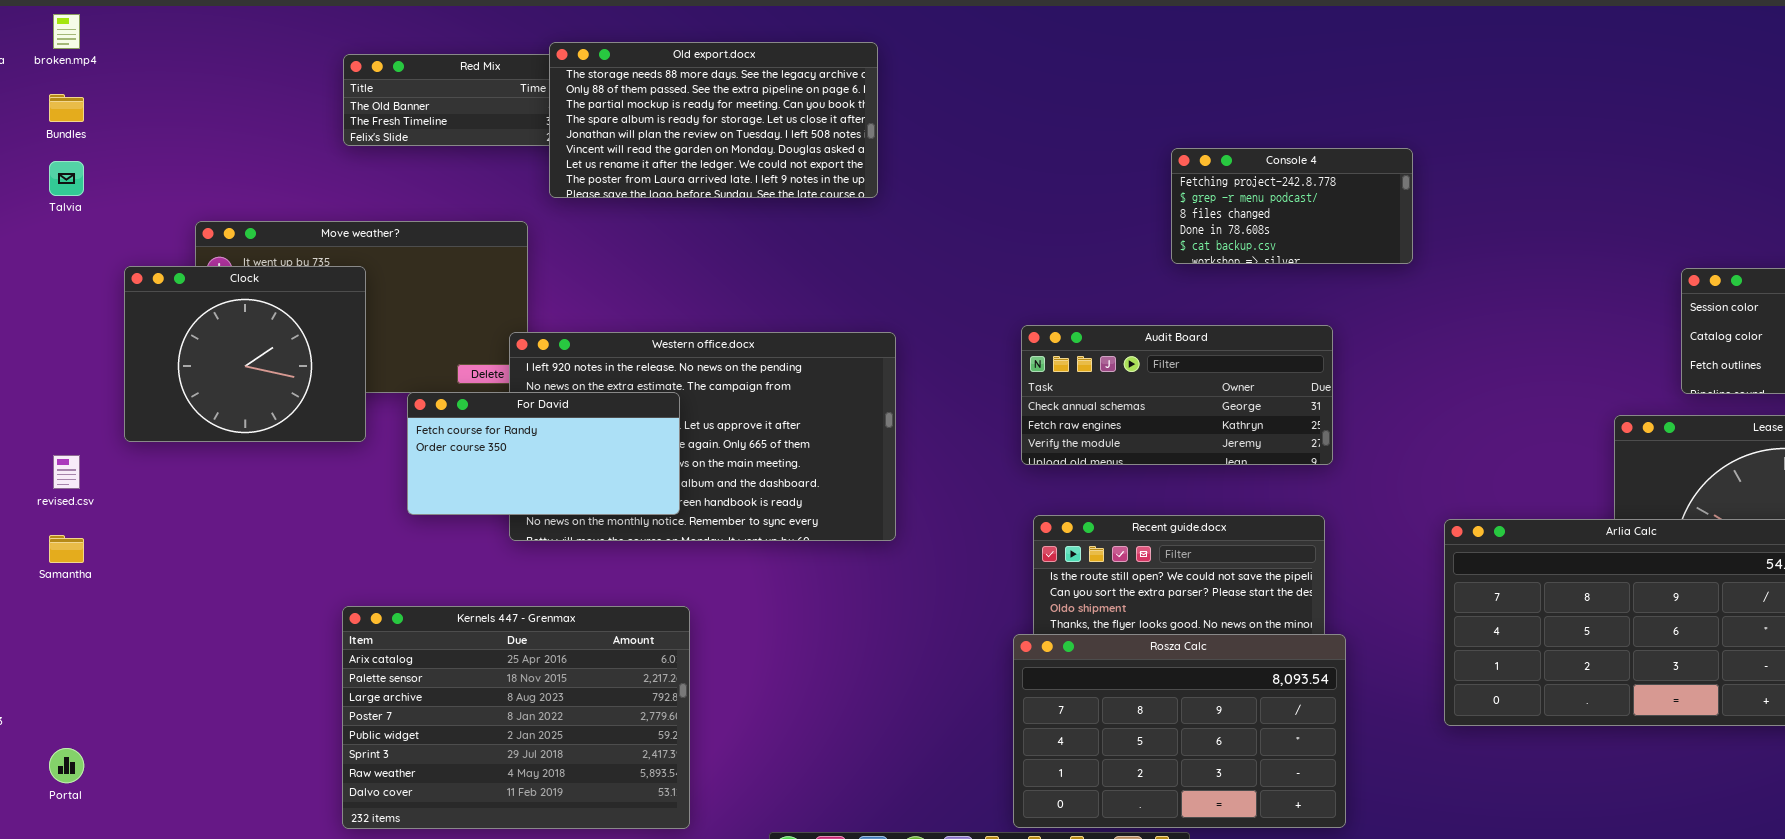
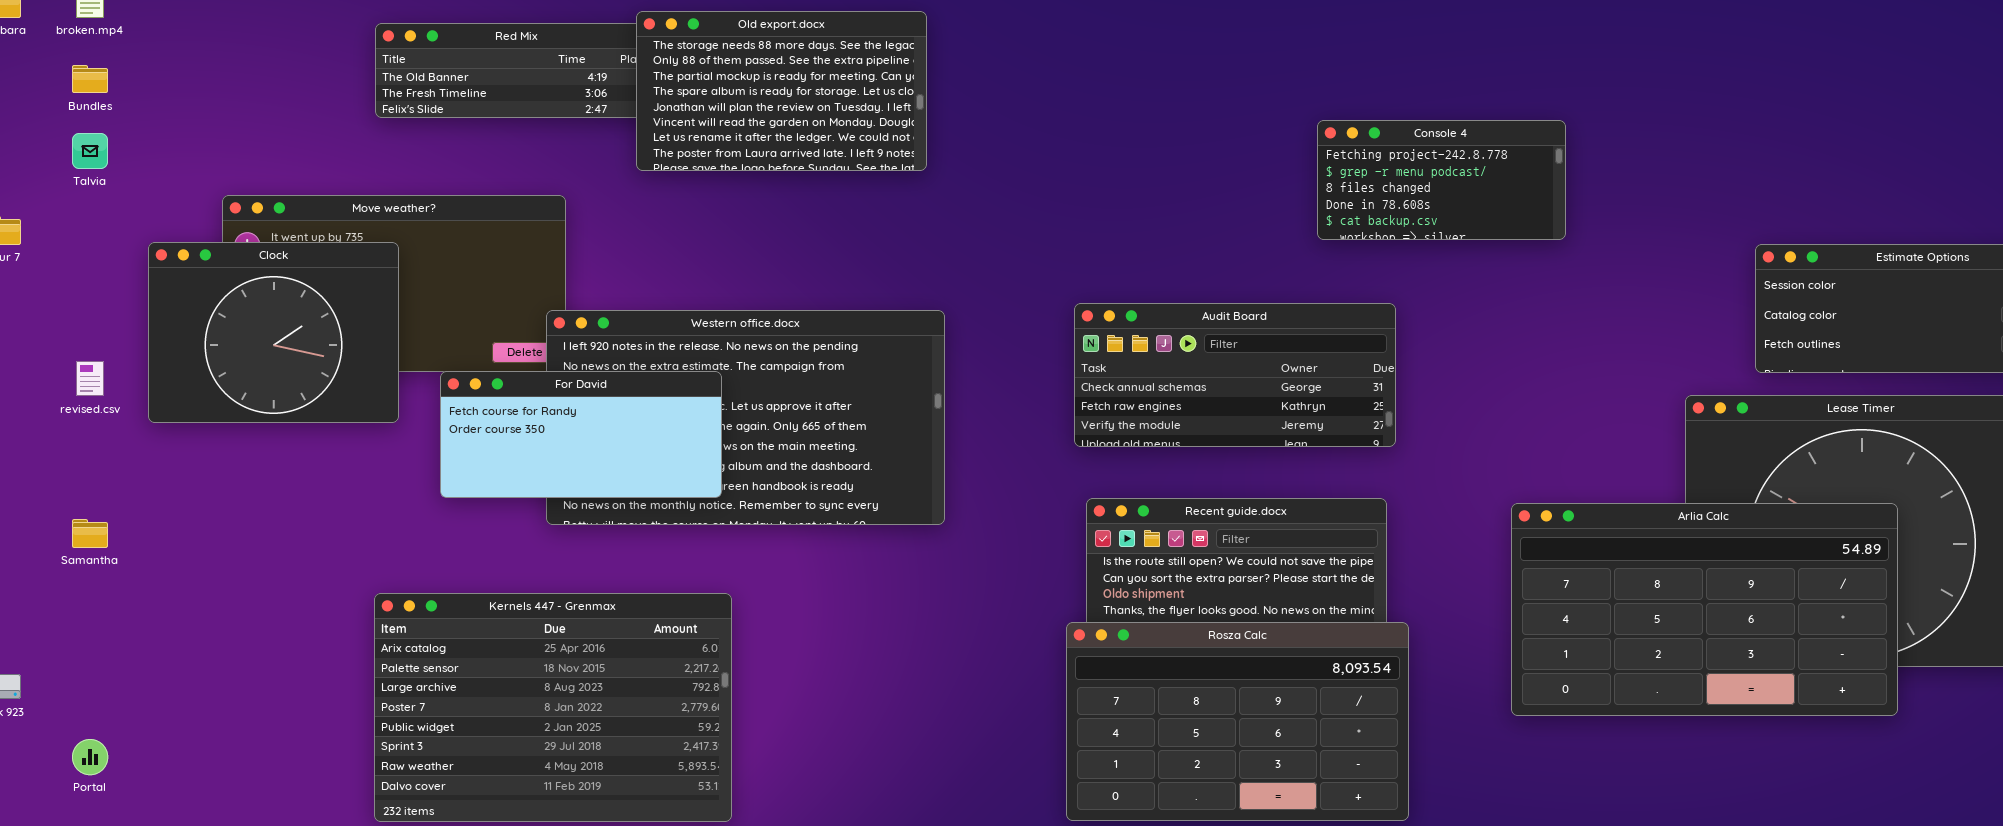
Old export.docx: [549,42,878,198] -> [636,11,927,171], resized
Console 4: [1171,148,1413,264] -> [1317,120,1566,240], moved
revised.csv: [53,455,80,489] -> [76,361,104,396], moved

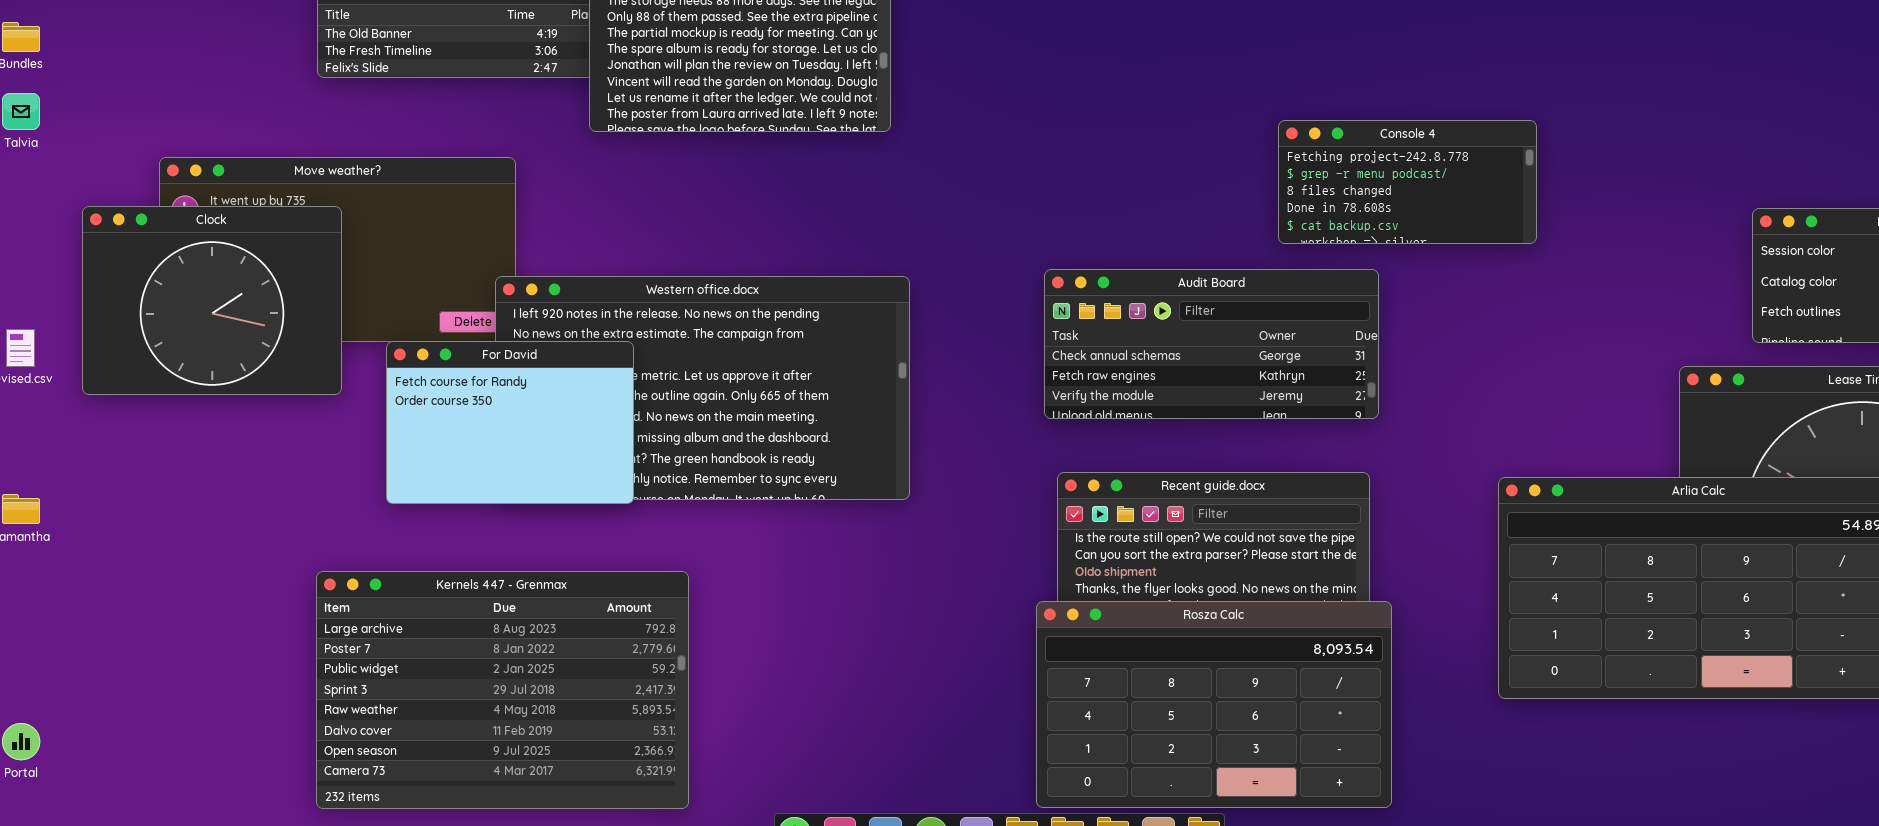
Console 4: [1317,120,1566,240] -> [1278,120,1537,244], moved
For David: [440,371,722,498] -> [386,341,634,504], resized
Kernels 447 - Grenmax: [374,593,732,822] -> [316,571,689,809], scrolled down 2 rows

